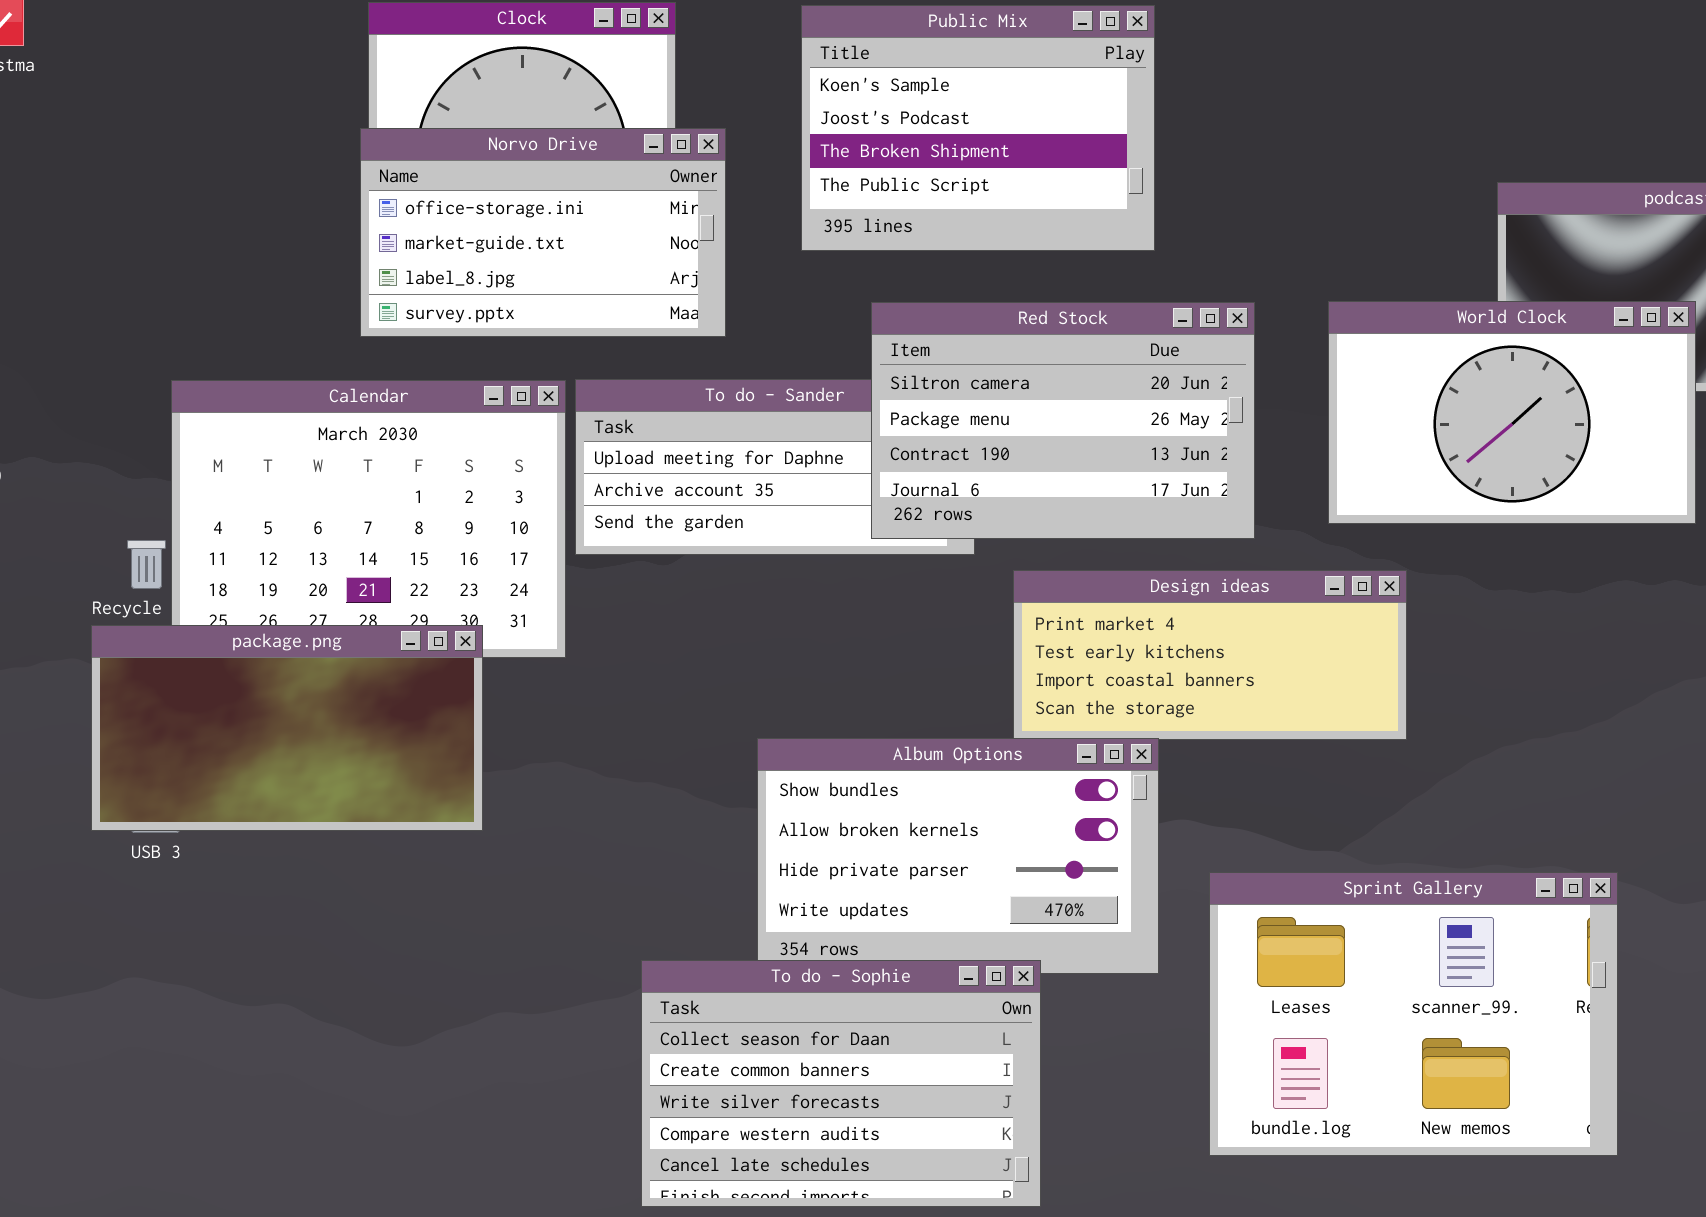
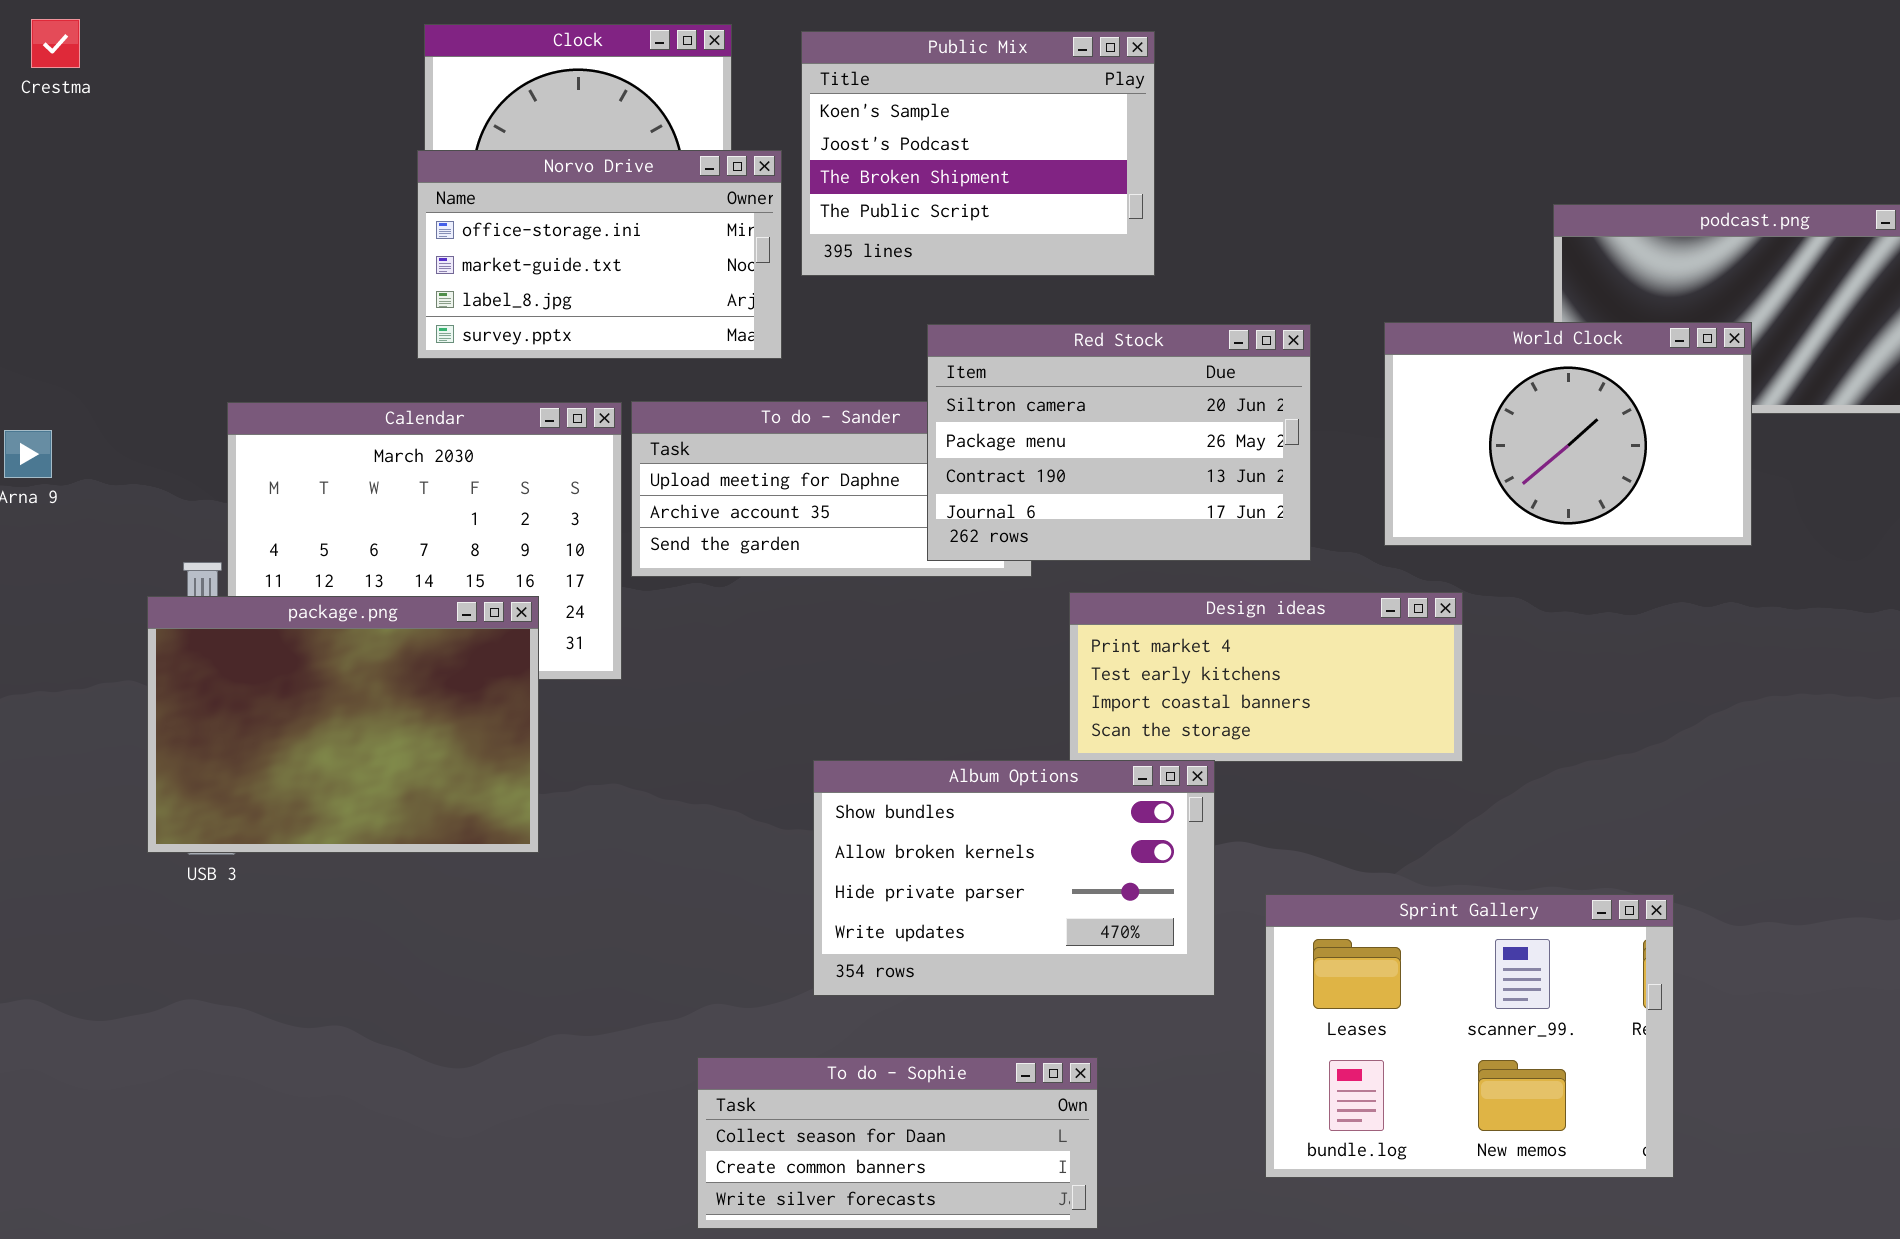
Public Mix: [801,5,1155,251] -> [801,31,1155,276], moved
package.png: [91,625,483,831] -> [147,596,539,853], resized
To do - Sophie: [641,960,1041,1207] -> [697,1057,1098,1229], resized

